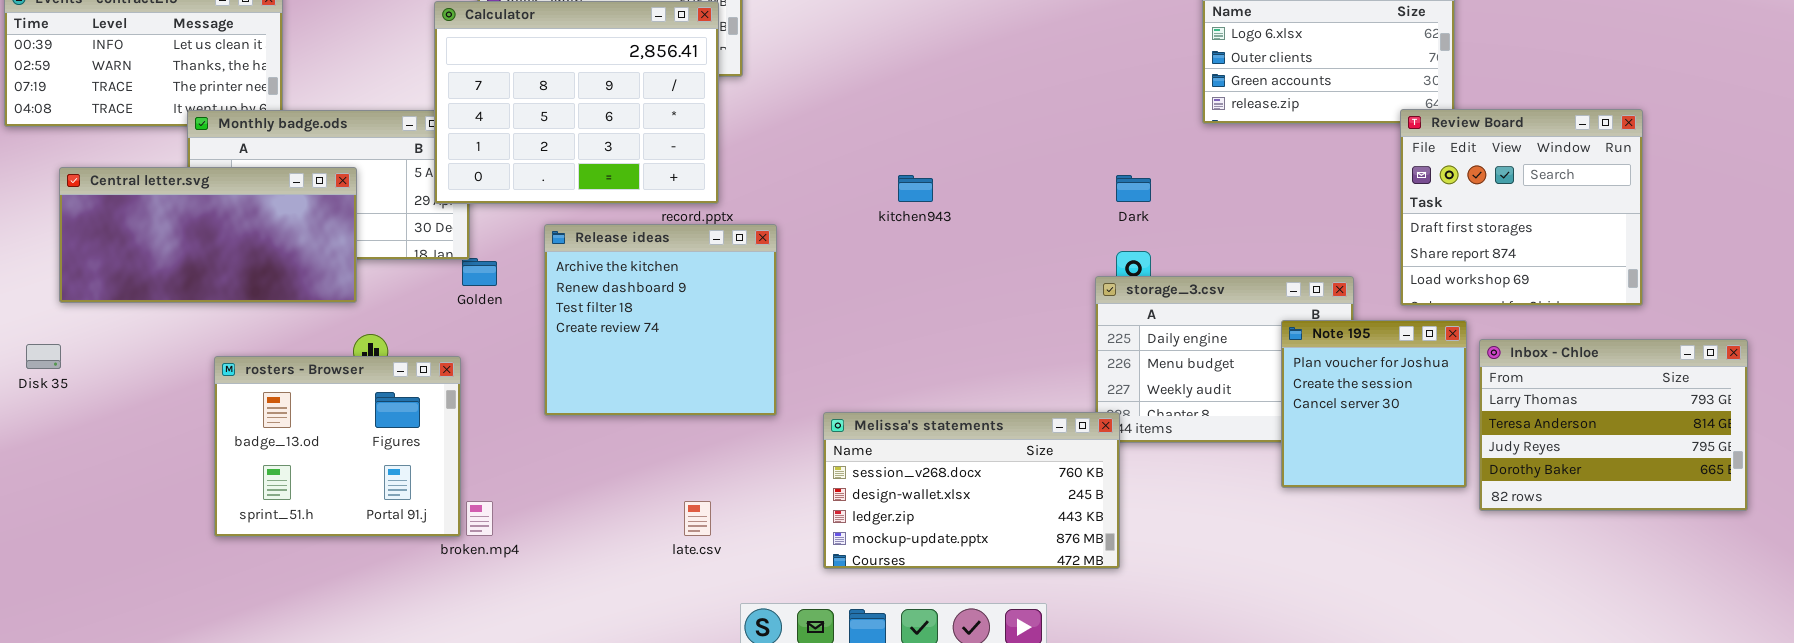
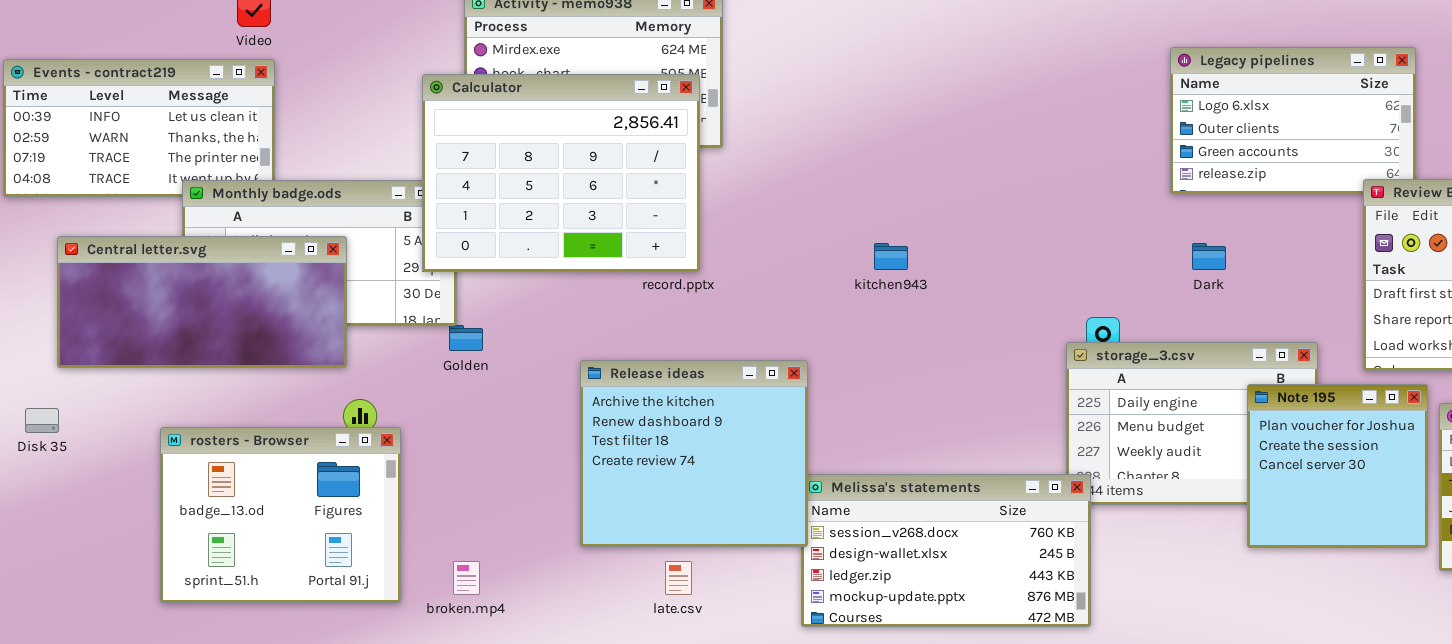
Dark: [1116,175,1151,202] -> [1192,243,1226,270], moved
Release ideas: [544,224,777,416] -> [580,360,808,547], moved
rosters - Browser: [214,356,461,537] -> [160,427,401,603], moved

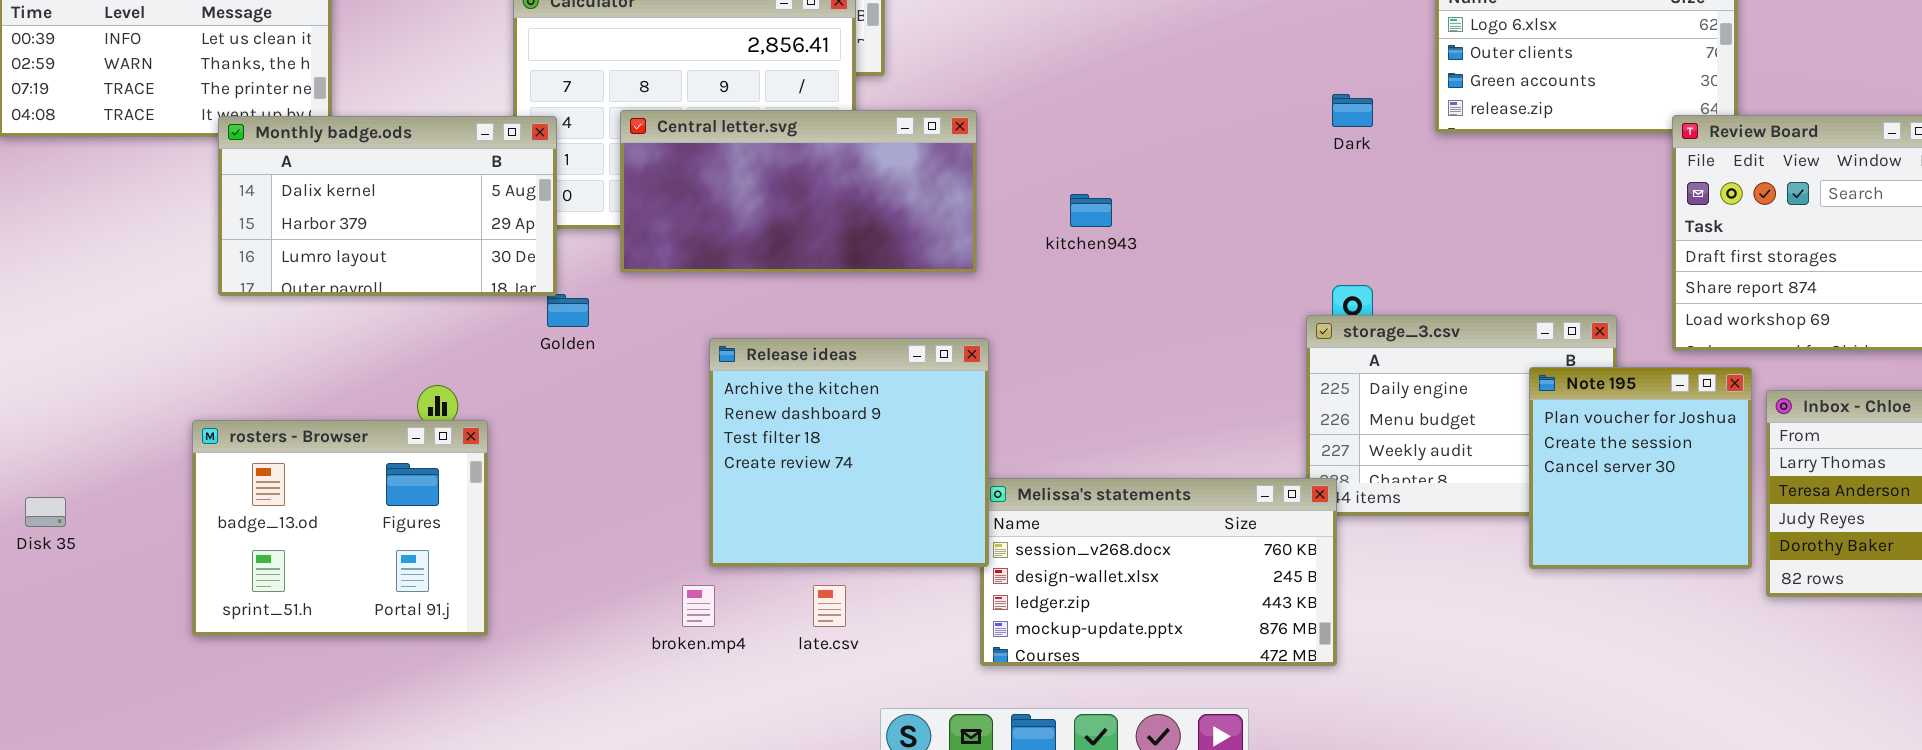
Monthly badge.ods: [182,180,457,326] -> [218,116,557,296], raised
Central letter.svg: [57,236,347,368] -> [620,110,977,273], moved
Dark: [1192,243,1226,270] -> [1332,94,1373,127], moved
Disk 35: [25,408,59,433] -> [25,497,66,527], moved
broken.mp4: [453,561,480,595] -> [682,585,715,627], moved

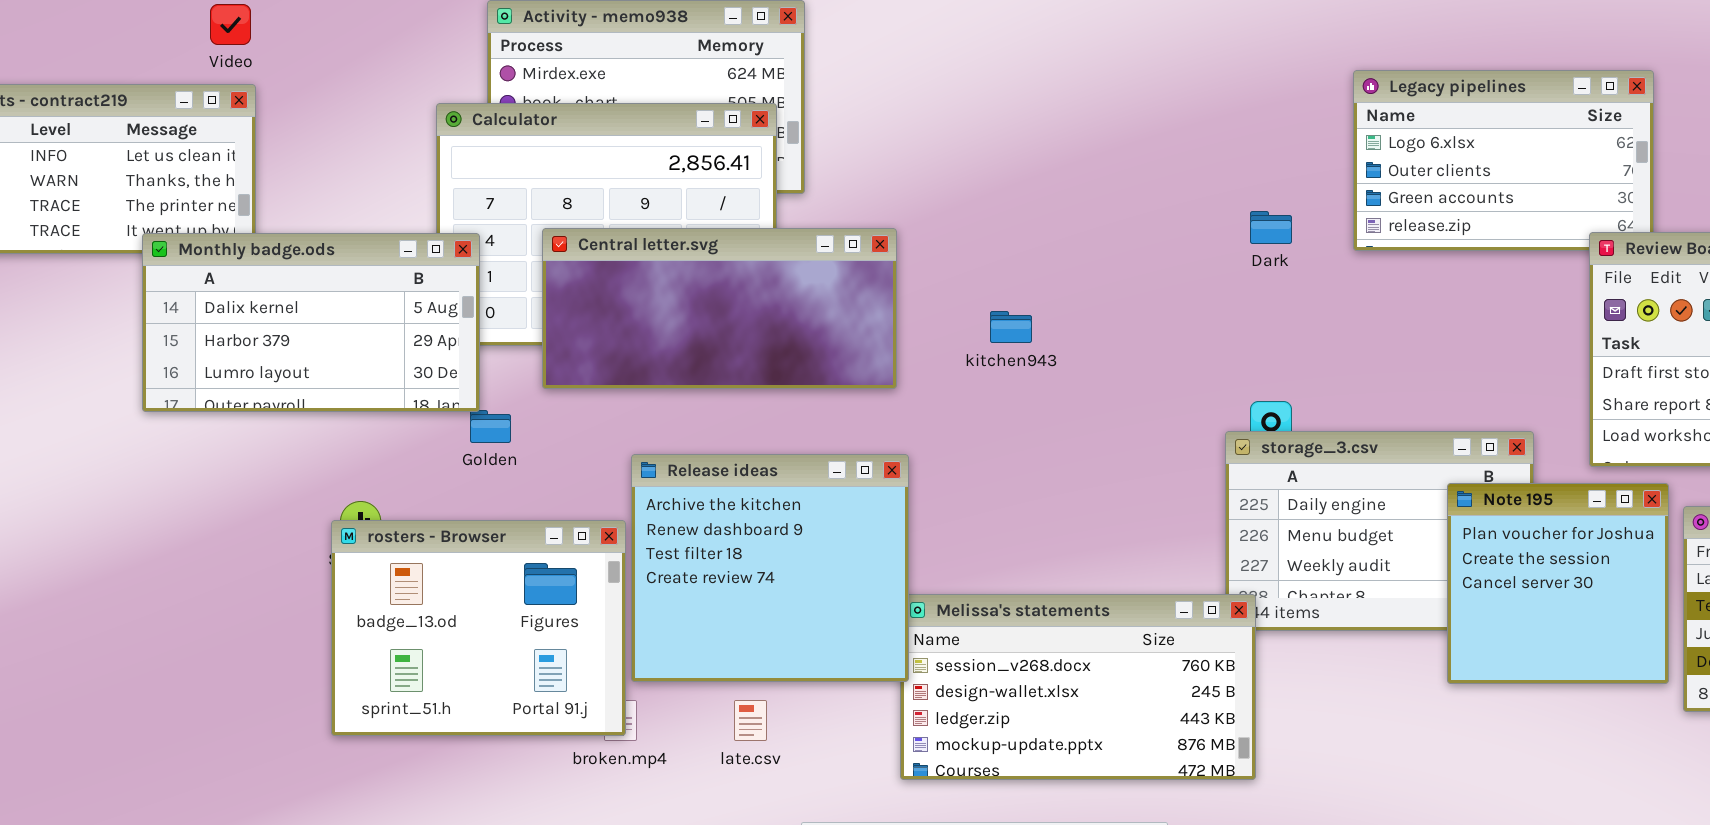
rosters - Browser: [192,420,488,636] -> [331,520,626,736], moved

